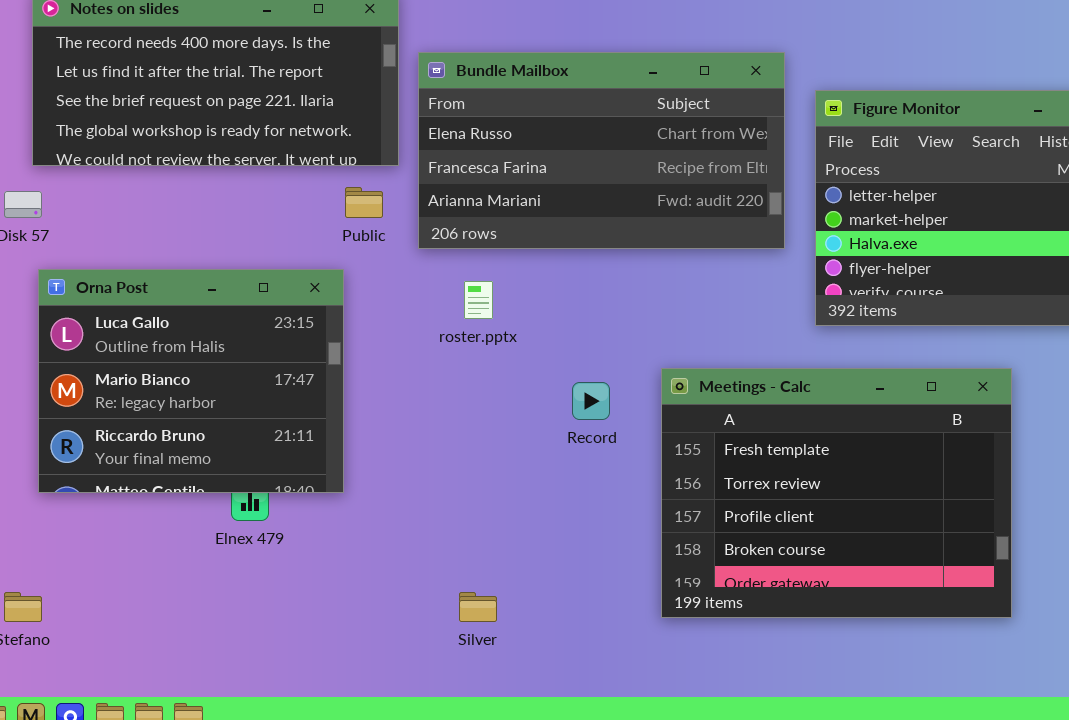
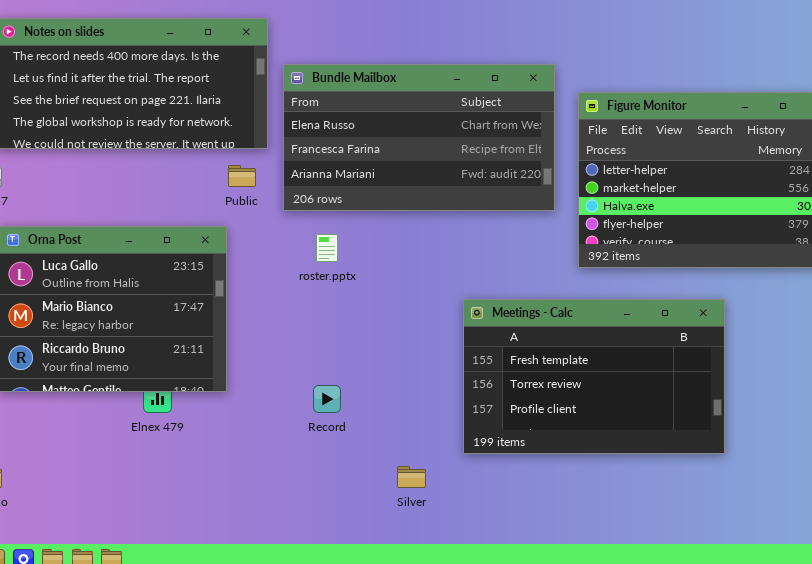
Meetings - Calc: [661,368,1012,618] -> [463,299,725,454], resized
Record: [572,382,610,420] -> [313,385,341,413], moved
Silver: [459,592,497,622] -> [397,466,426,488], moved

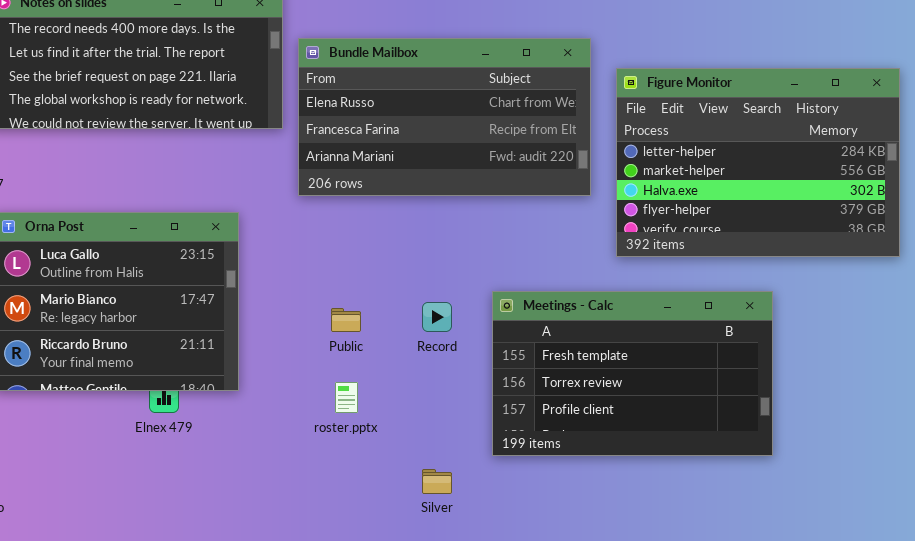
Public: [228,165,256,187] -> [331,308,361,332], moved
roster.pptx: [316,234,338,262] -> [335,382,358,413], moved
Record: [313,385,341,413] -> [422,302,452,332], moved

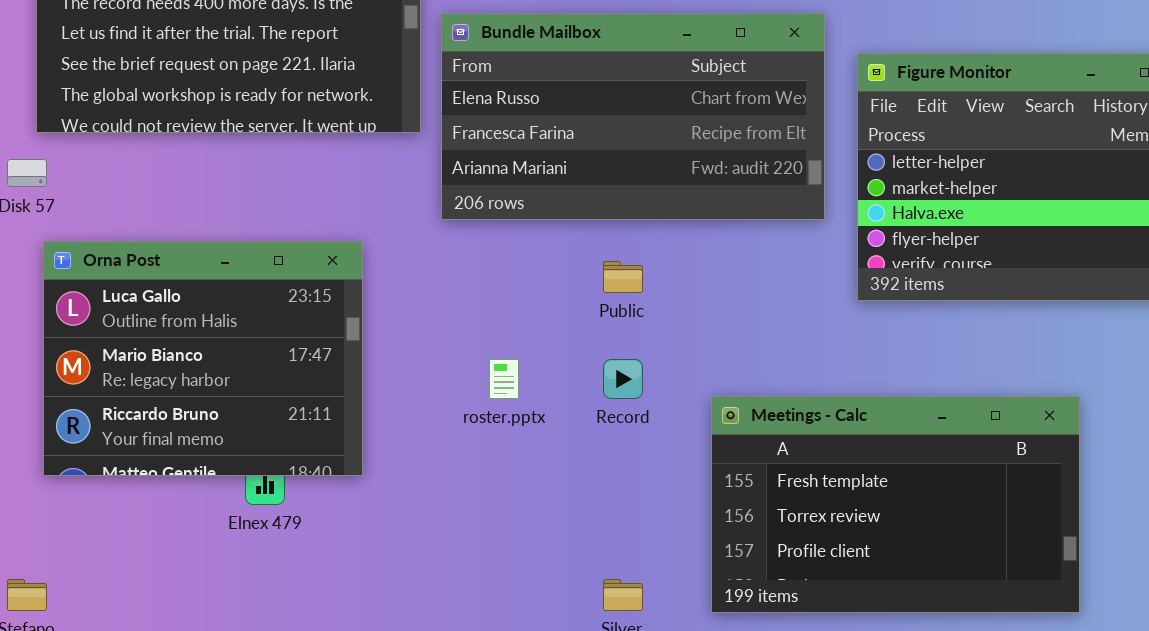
Meetings - Calc: [492,291,773,456] -> [711,396,1080,613], moved
Public: [331,308,361,332] -> [603,261,643,293], moved
roster.pptx: [335,382,358,413] -> [489,359,519,399], moved

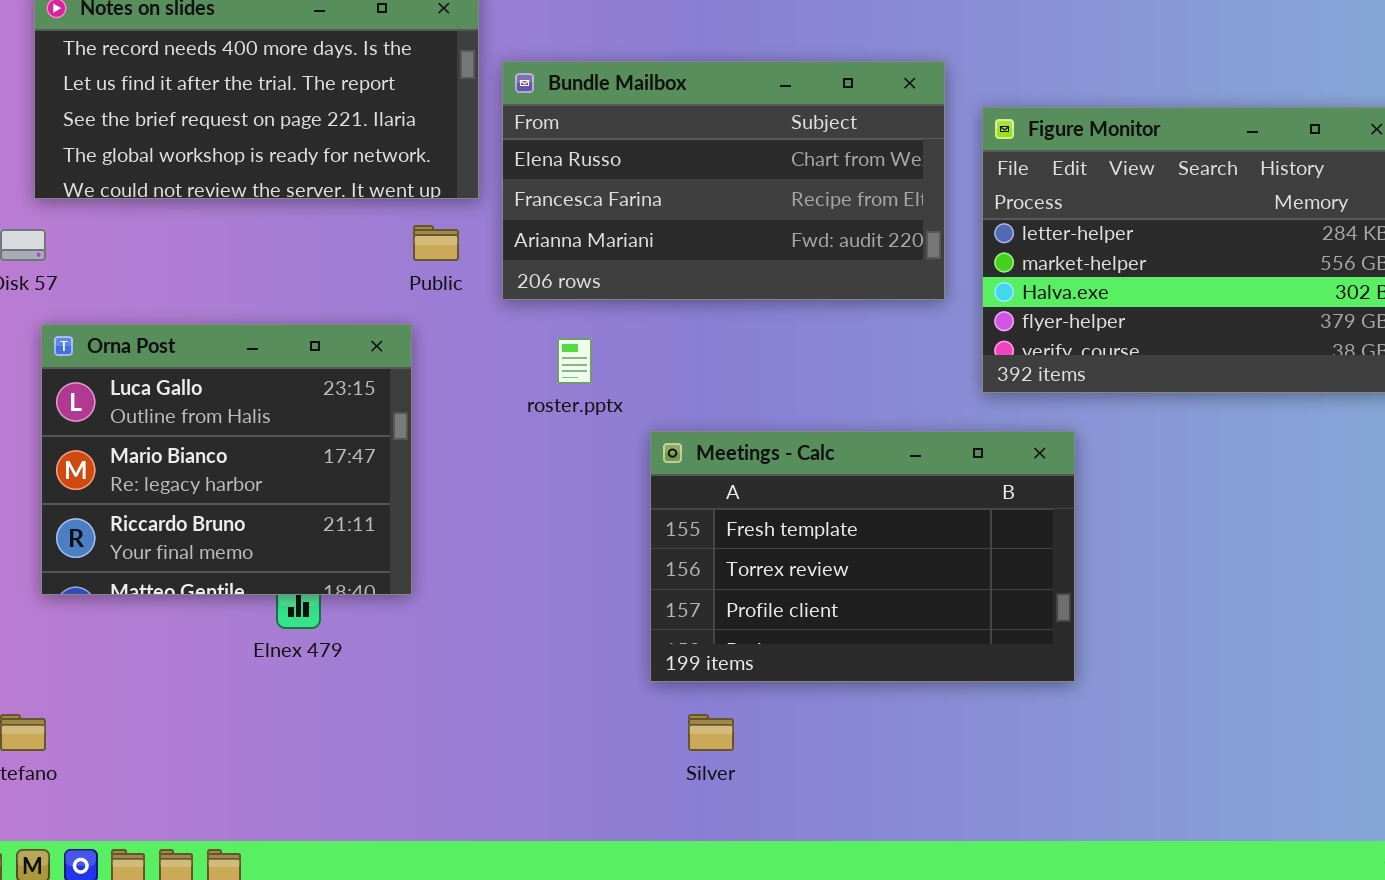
Public: [603,261,643,293] -> [413,225,459,261], moved
roster.pptx: [489,359,519,399] -> [557,338,592,384], moved
Meetings - Calc: [711,396,1080,613] -> [650,431,1075,682], moved

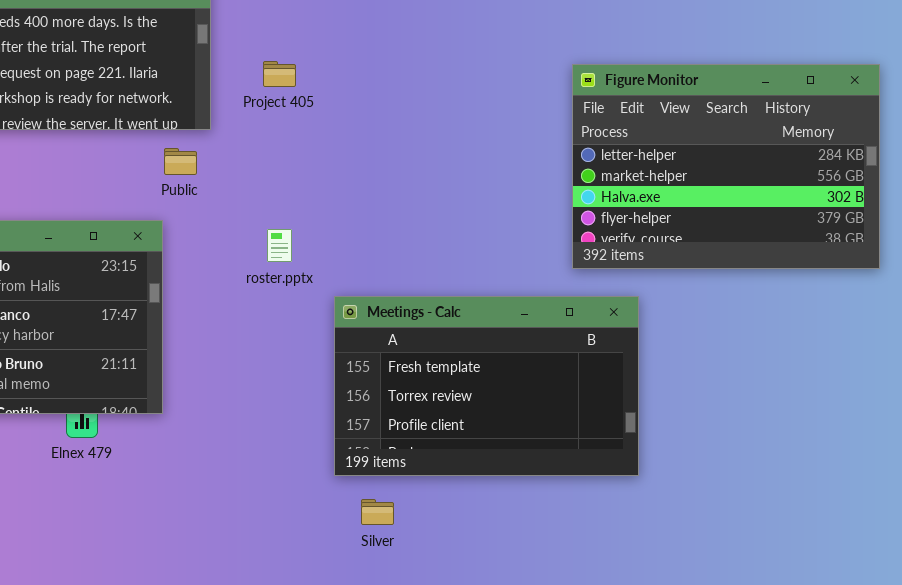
Bundle Mailbox: [502,61,945,300] -> none, closed

